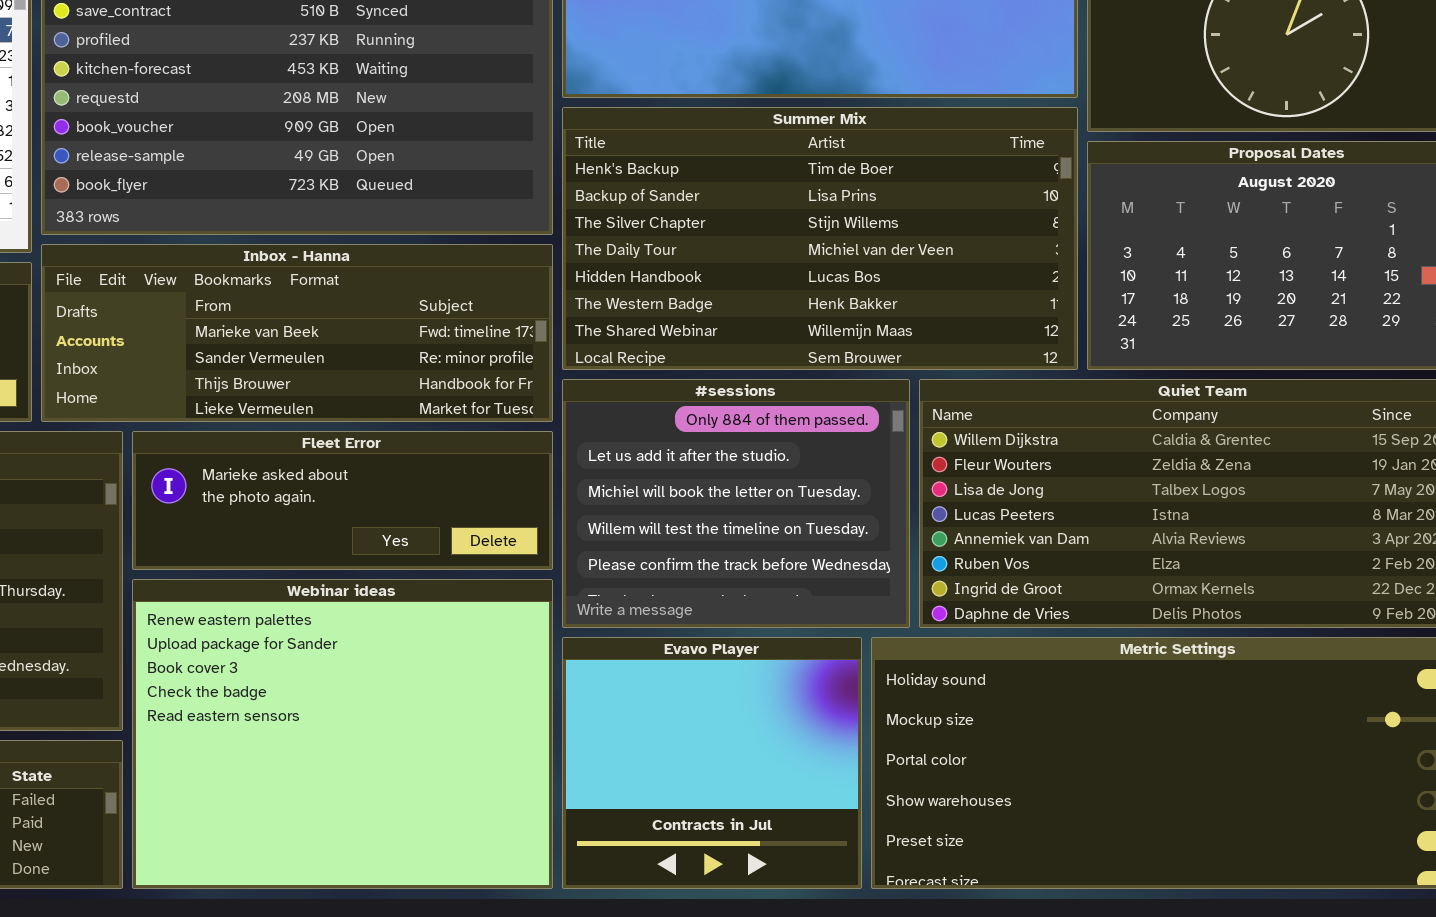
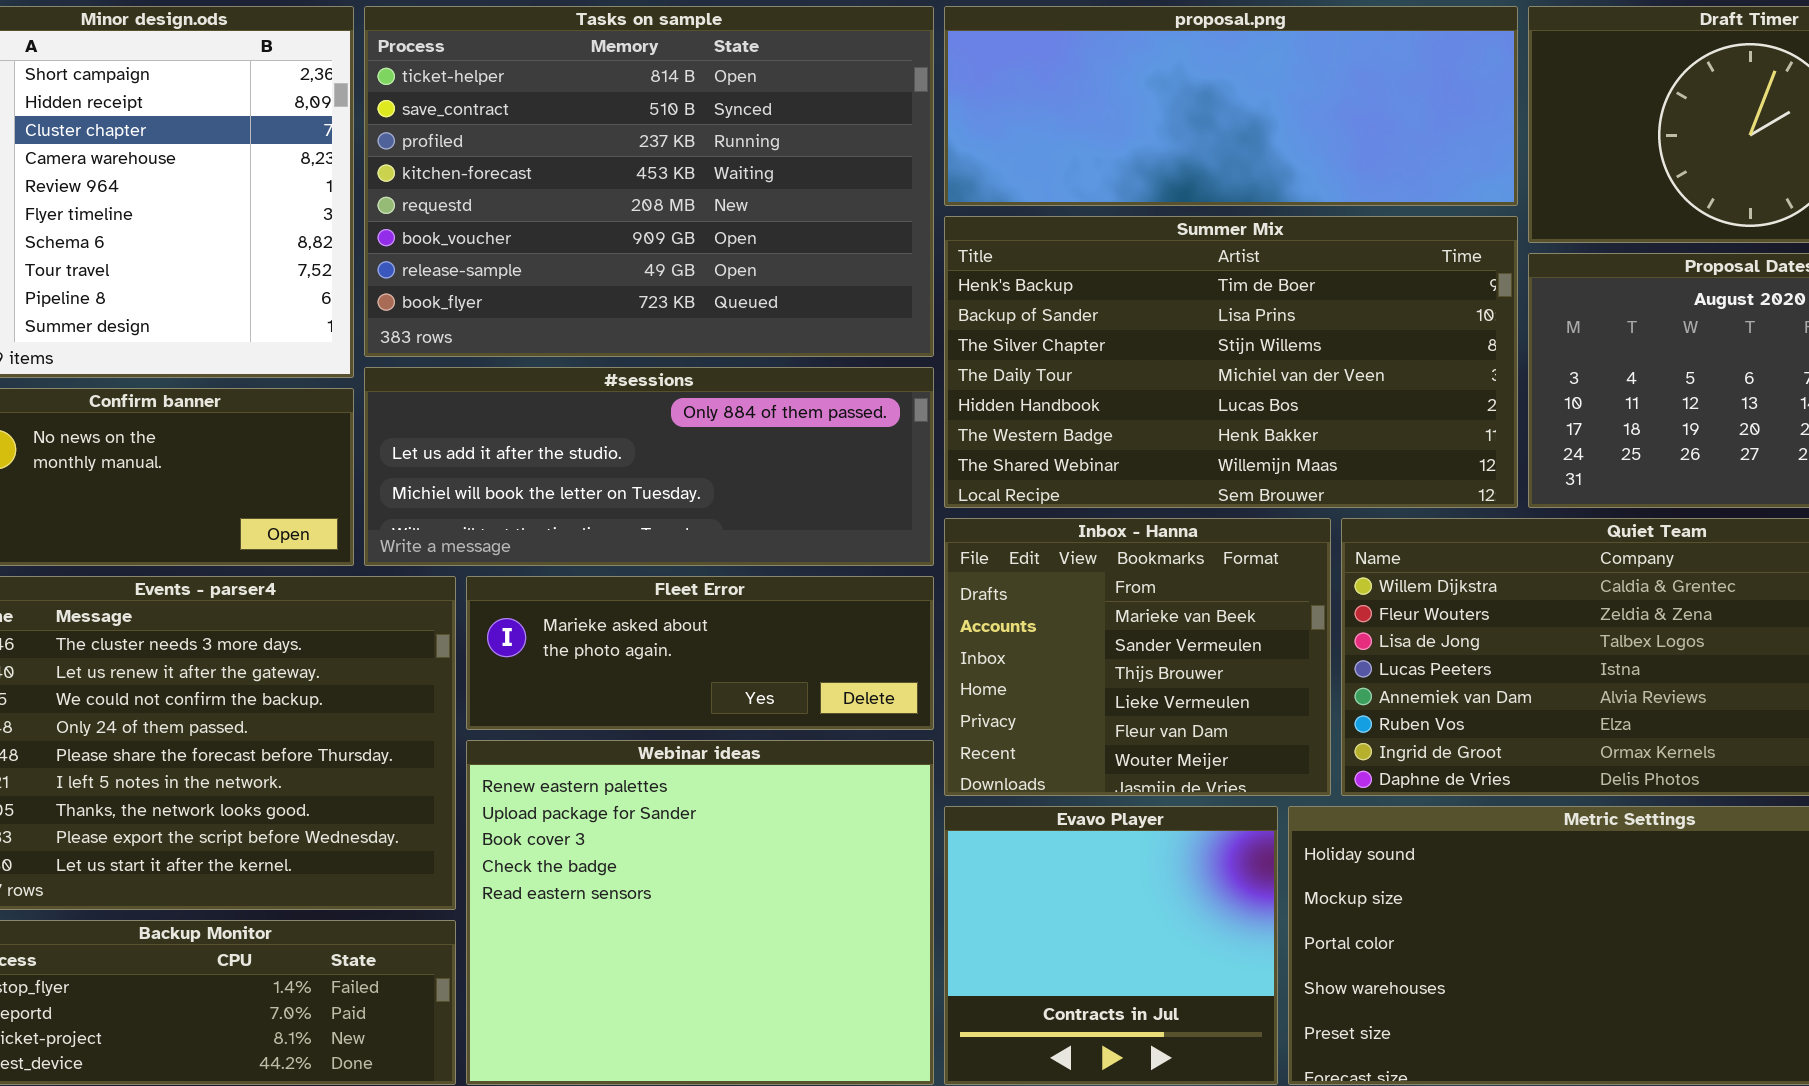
Inbox - Hanna: [41,244,553,422] -> [944,518,1331,796], moved, resized
#sessions: [562,379,910,628] -> [364,367,934,566], moved, resized

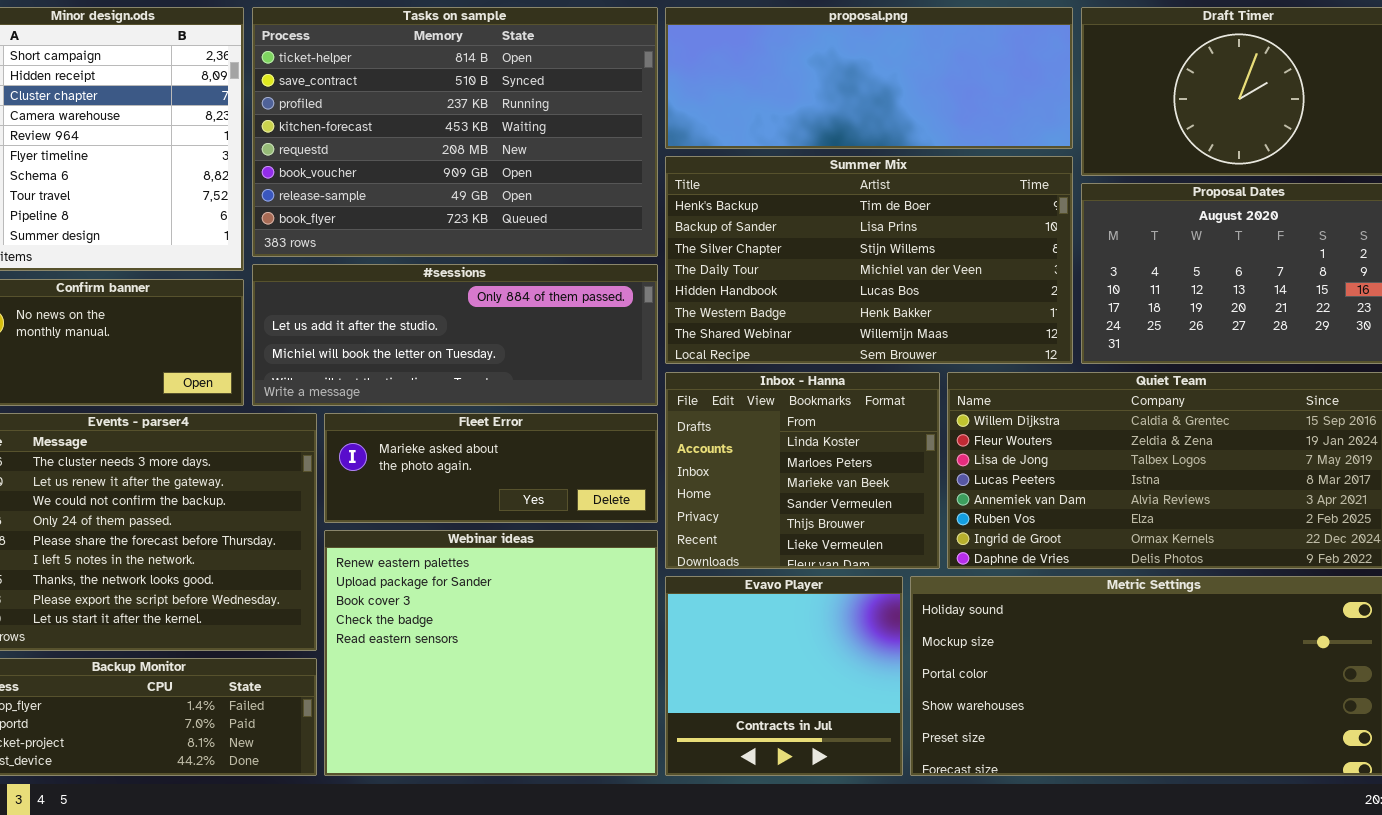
Inbox - Hanna: [944,518,1331,796] -> [665,372,940,569], scrolled up 2 rows

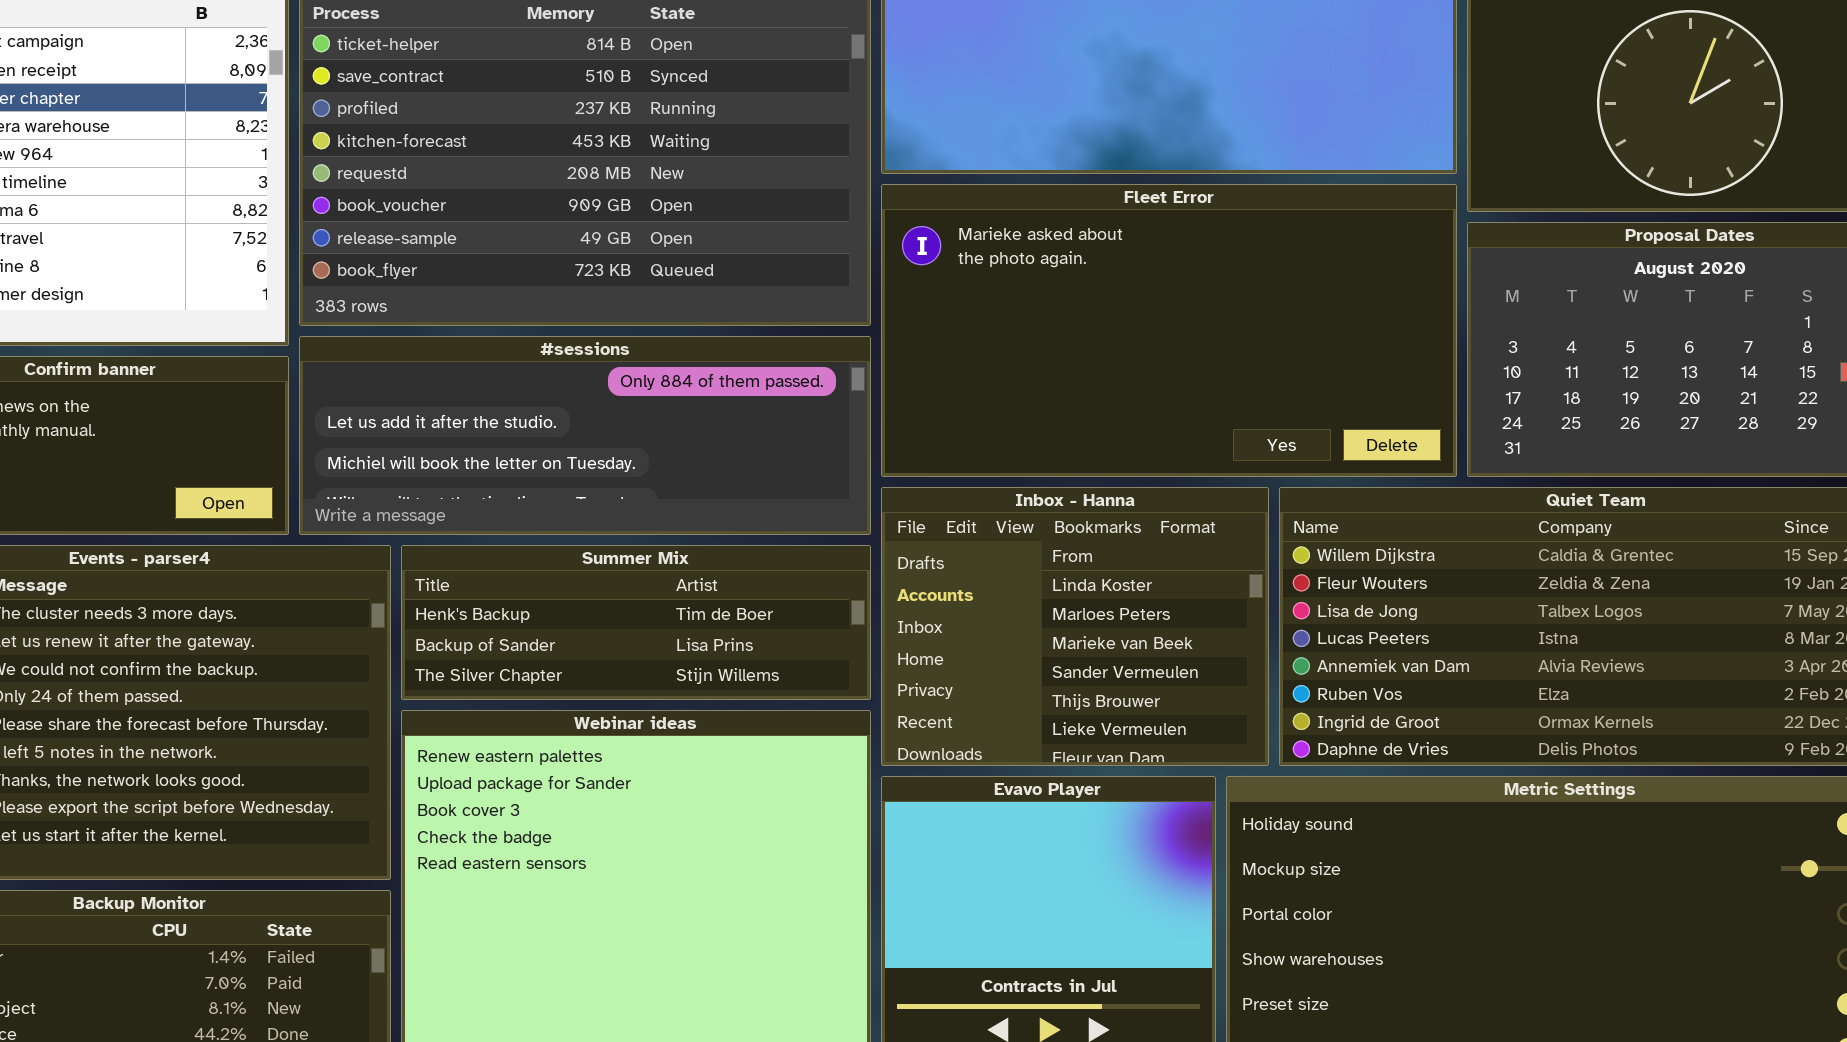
Summer Mix: [665,156,1073,364] -> [401,545,871,700], moved, resized
Fleet Error: [324,413,658,523] -> [881,184,1457,477], moved, resized

